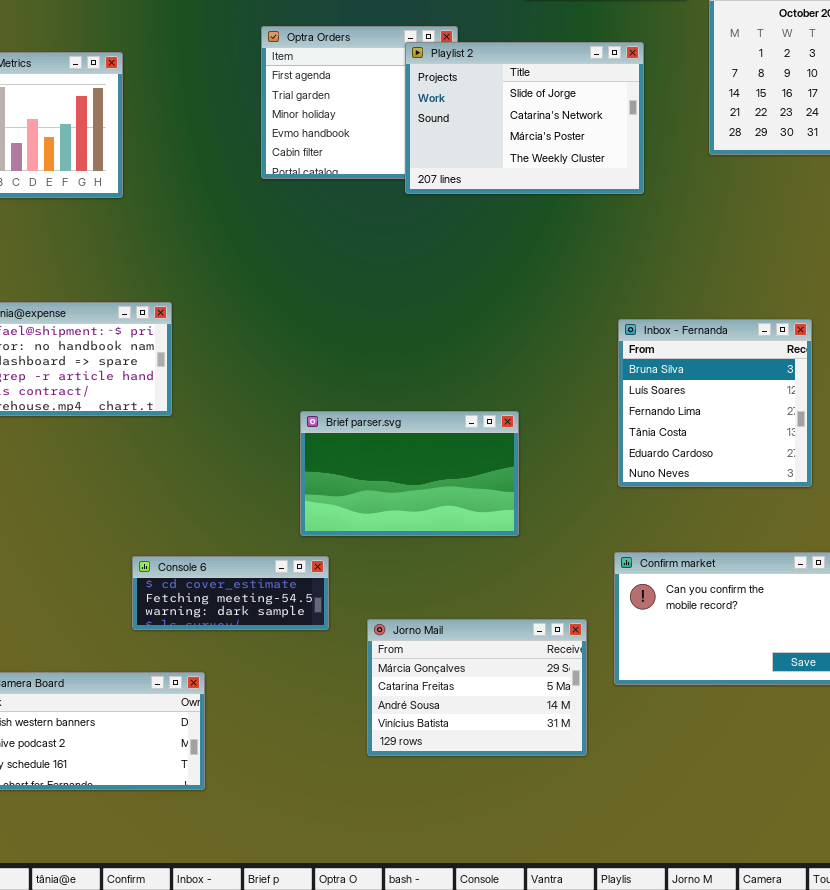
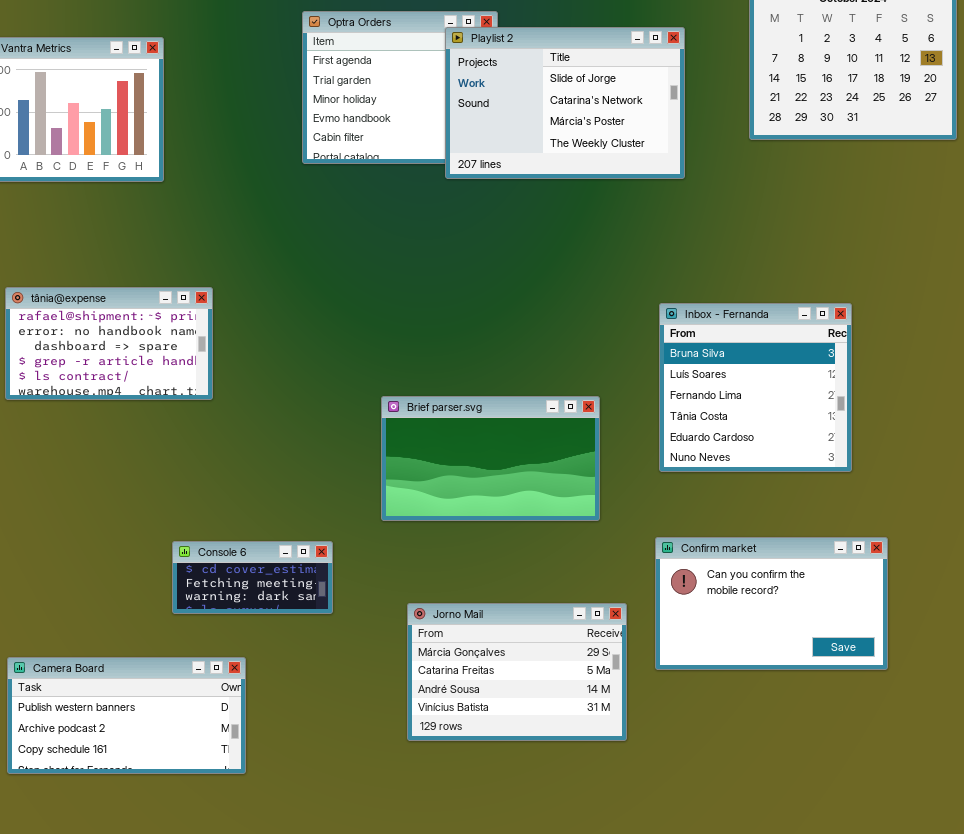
Brief parser.svg: [300,411,519,536] -> [381,396,600,521], moved
Console 6: [132,556,329,630] -> [172,541,333,614], resized

